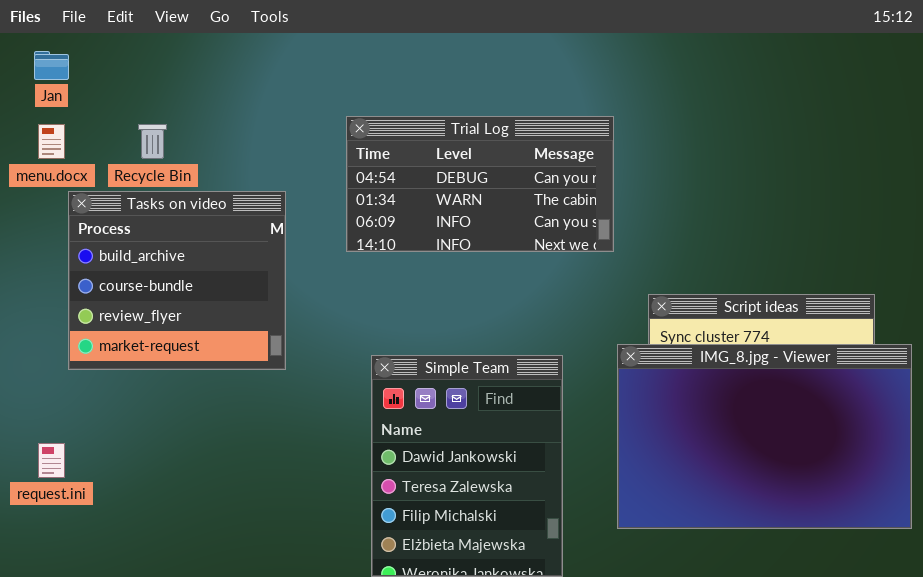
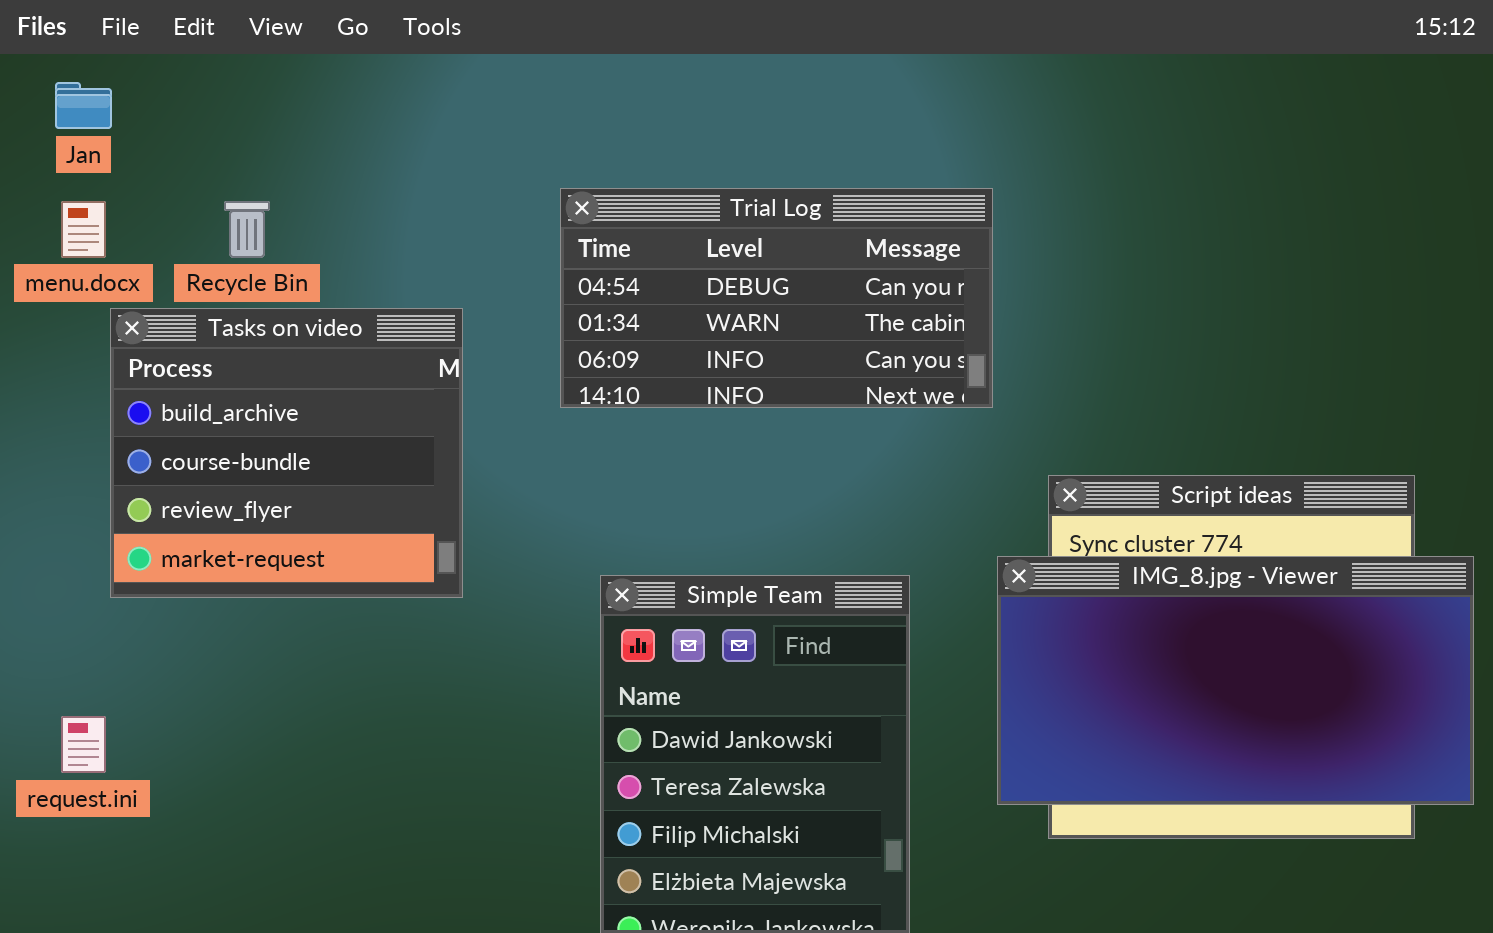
IMG_8.jpg - Viewer: [617,344,912,529] -> [997,556,1474,805], resized

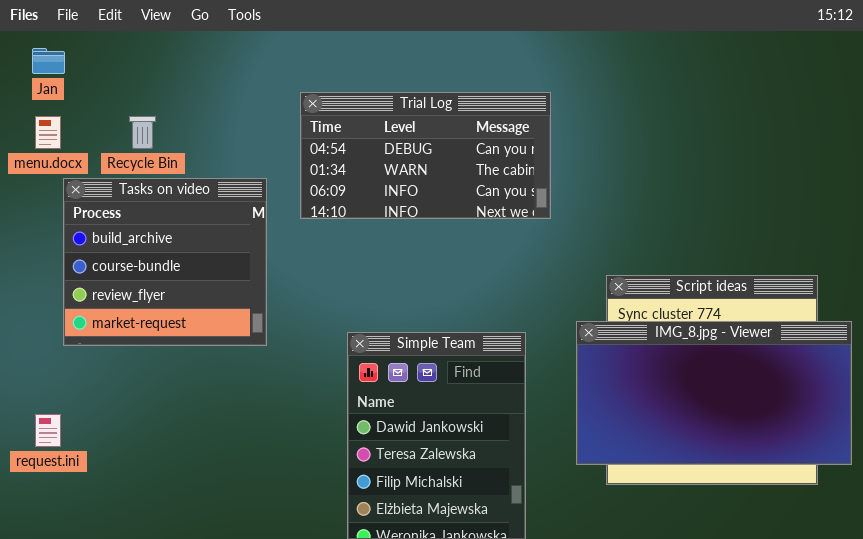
Trial Log: [560,188,993,408] -> [300,92,551,219], moved

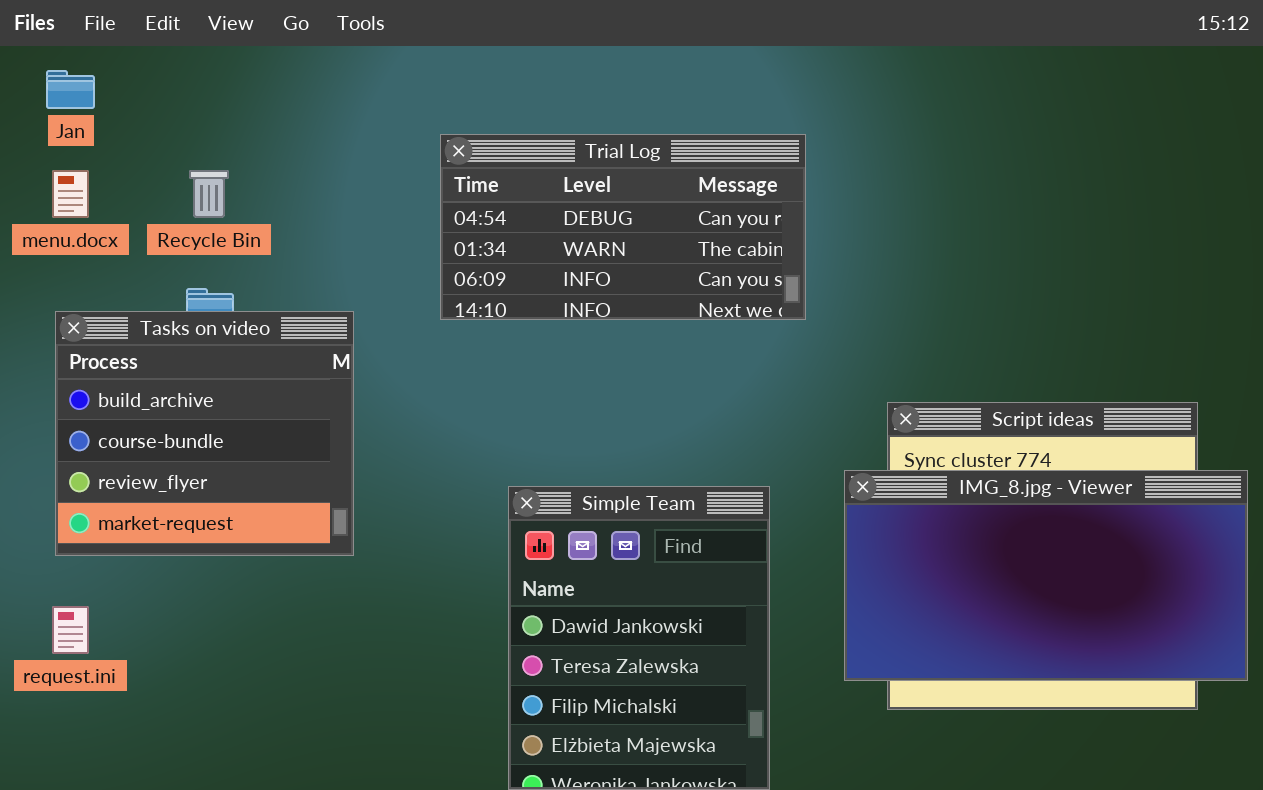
Tasks on video: [63,178,267,346] -> [55,311,354,556], moved

